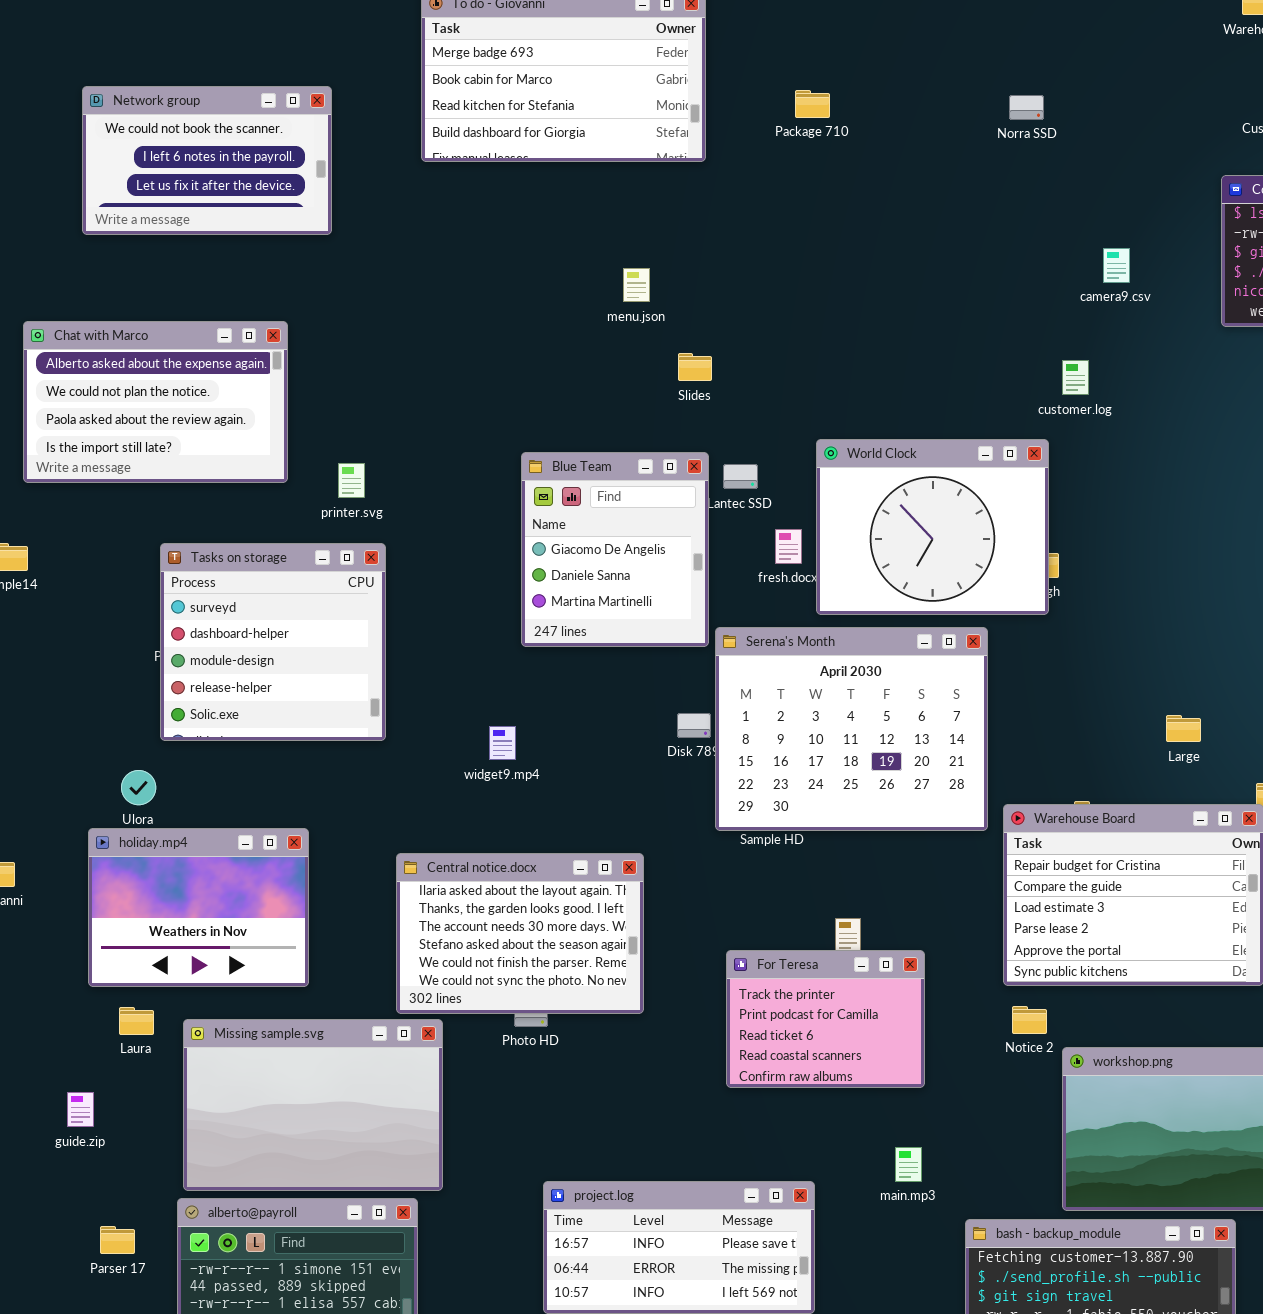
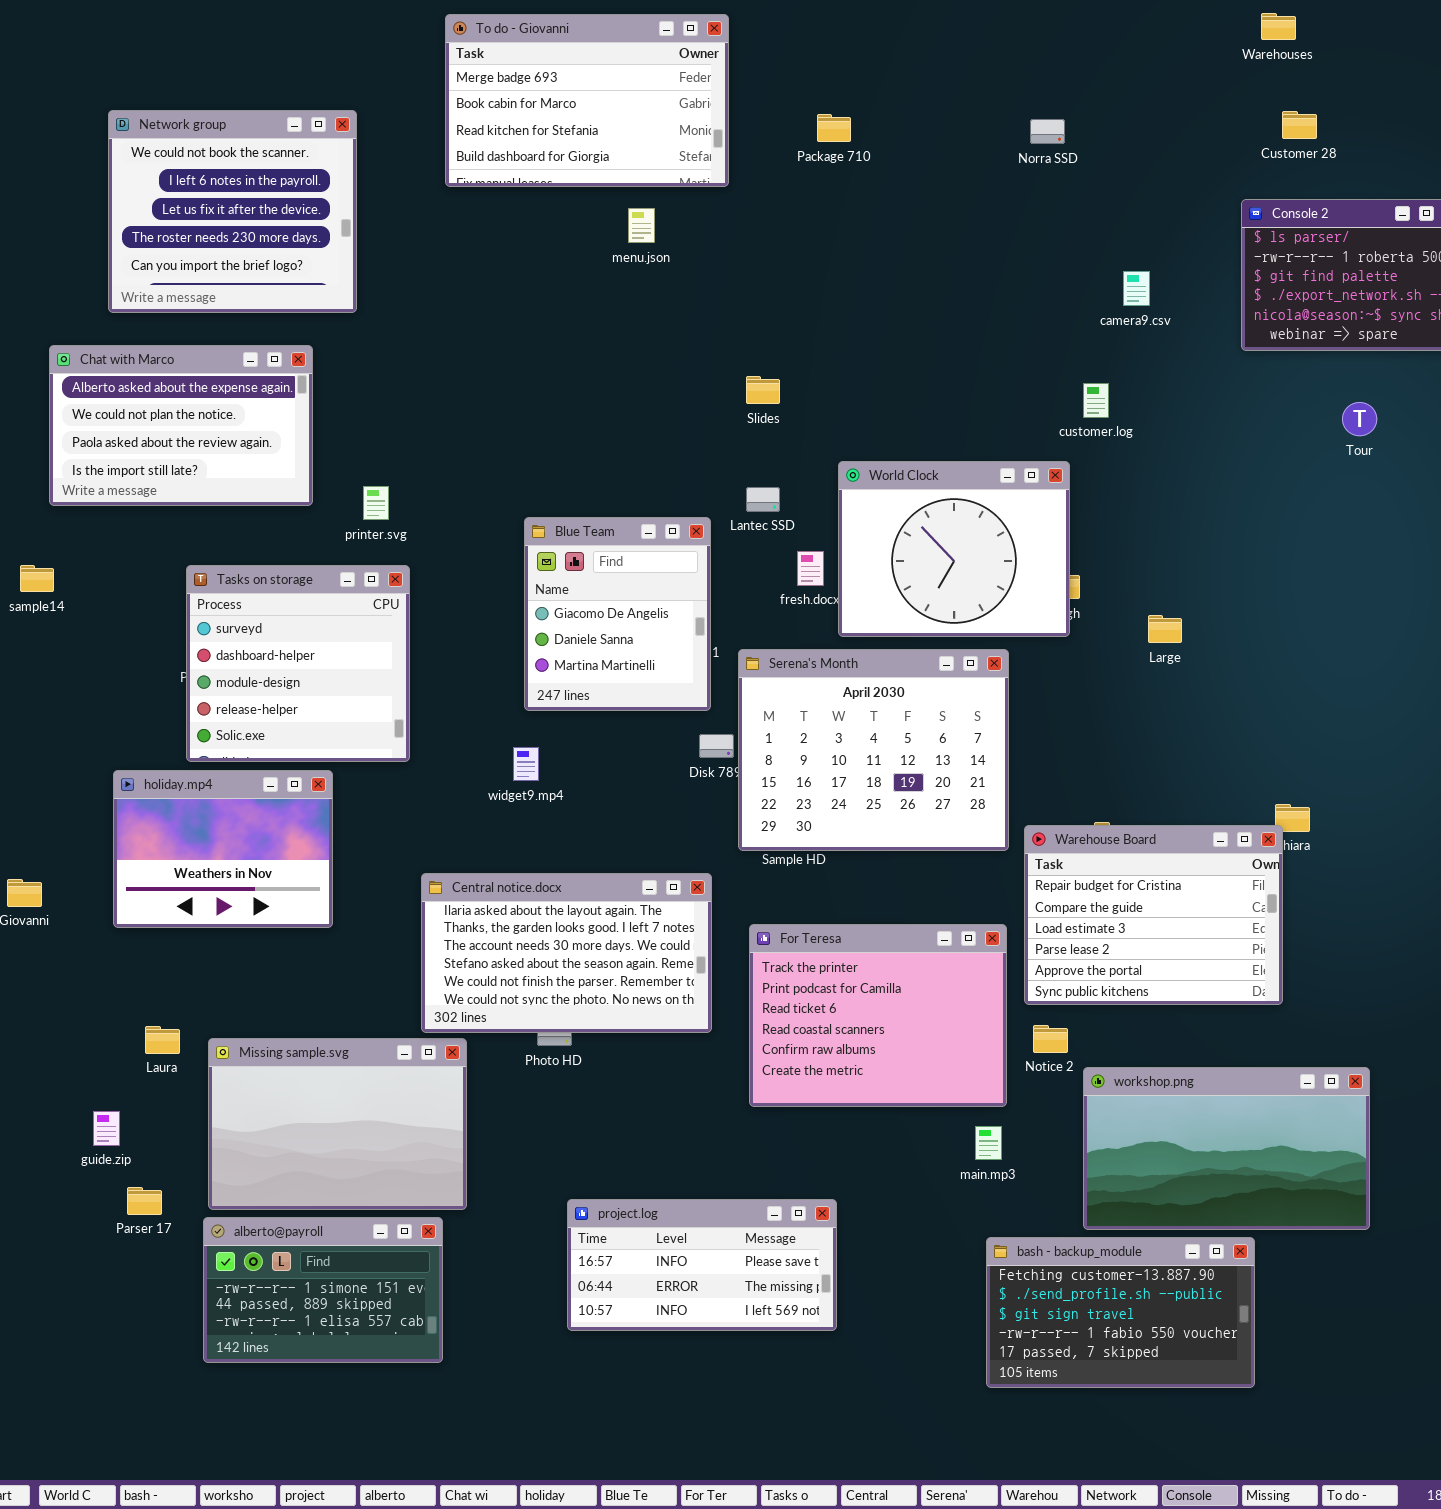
Network group: [82,86,332,235] -> [108,110,357,313], resized
menu.json: [623,268,650,302] -> [628,208,655,243], moved
Slides: [678,353,712,381] -> [746,376,780,404], moved
Blue Team: [521,452,709,647] -> [524,517,711,711], moved
Large: [1166,715,1201,742] -> [1148,615,1182,643], moved
holiday.mp4: [88,828,309,987] -> [113,770,333,928], moved
Central notice.docx: [396,853,644,1014] -> [421,873,712,1033], resized
For Teresa: [726,950,925,1088] -> [749,924,1007,1107], resized
main.mp3: [895,1147,922,1182] -> [975,1126,1002,1160], moved
Parser 17: [100,1226,135,1254] -> [127,1187,162,1215], moved

